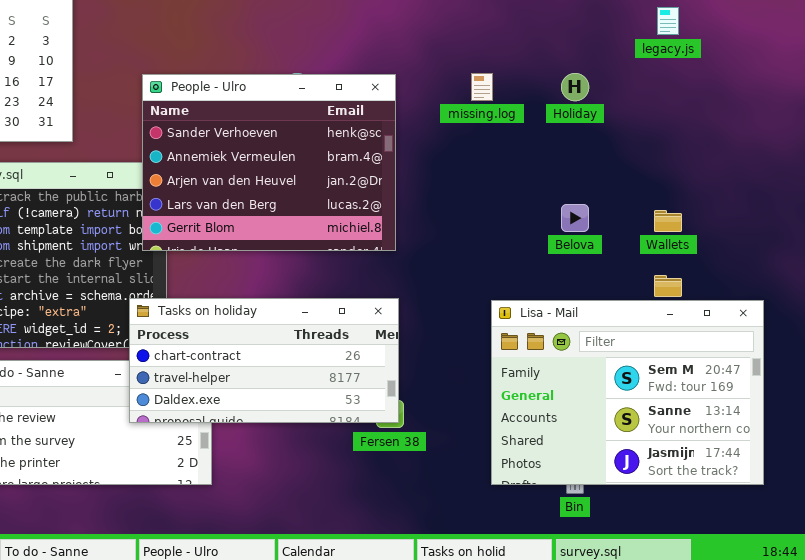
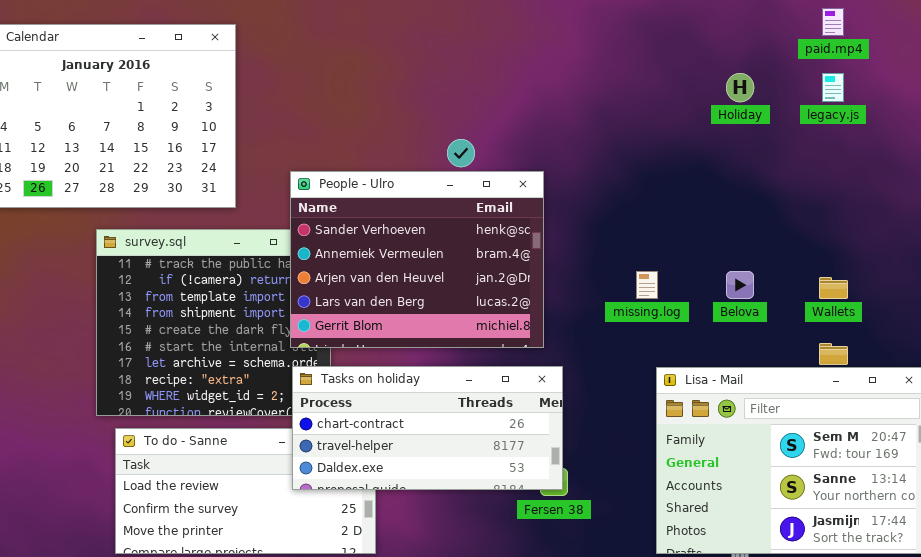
missing.log: [471,73,493,101] -> [636,271,658,299], moved
Holiday: [561,73,589,101] -> [726,73,754,102], moved
People - Ulro: [142,74,396,251] -> [290,171,544,348], moved

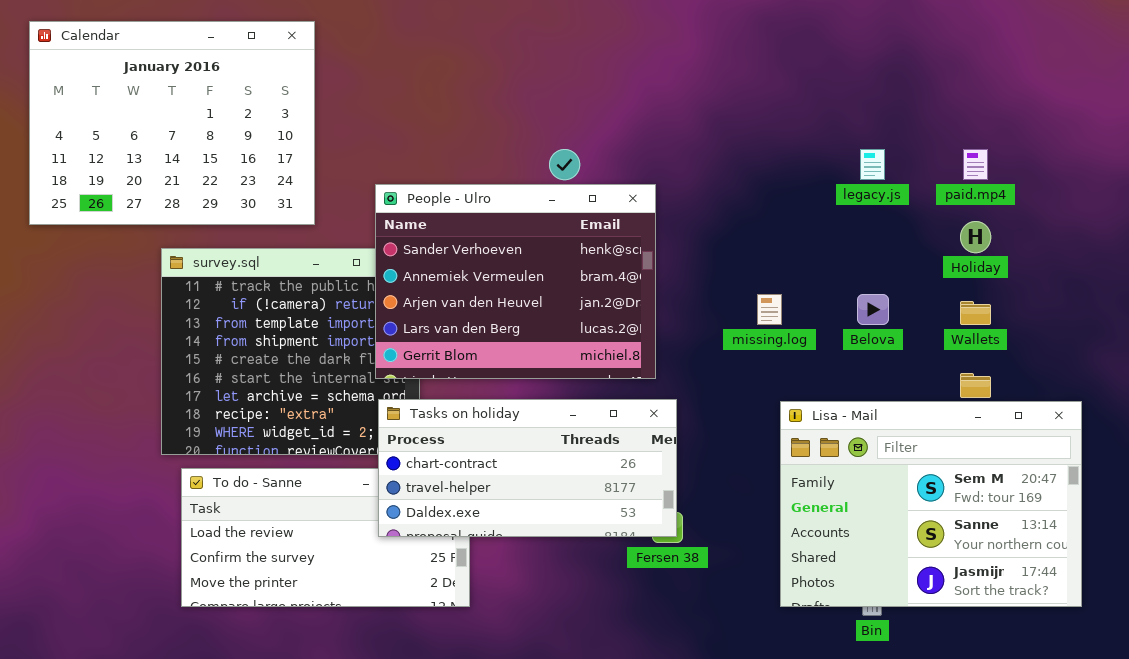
paid.mp4: [822,8,844,36] -> [963,149,988,180], moved
Holiday: [726,73,754,102] -> [960,221,991,253], moved
legacy.js: [822,73,844,102] -> [860,149,885,180], moved

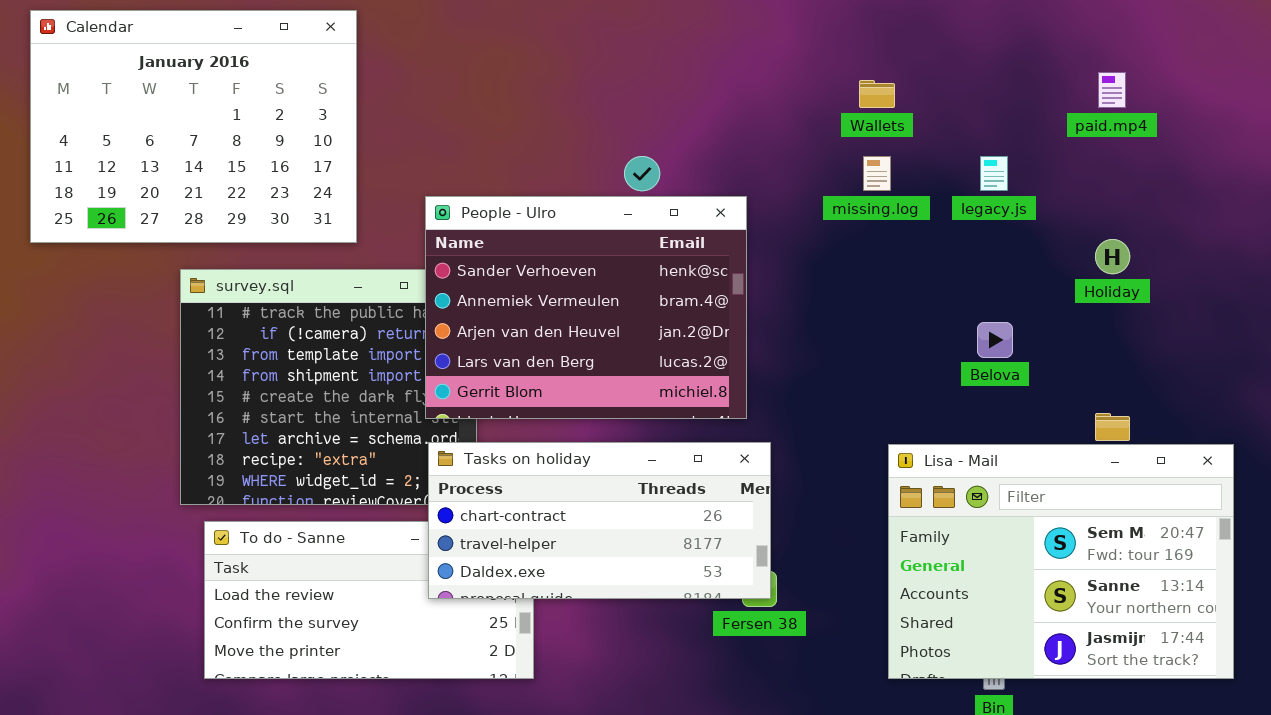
paid.mp4: [963,149,988,180] -> [1098,72,1126,108], moved
missing.log: [757,294,782,325] -> [863,156,891,191], moved
Wallets: [960,301,991,325] -> [859,80,895,108], moved

